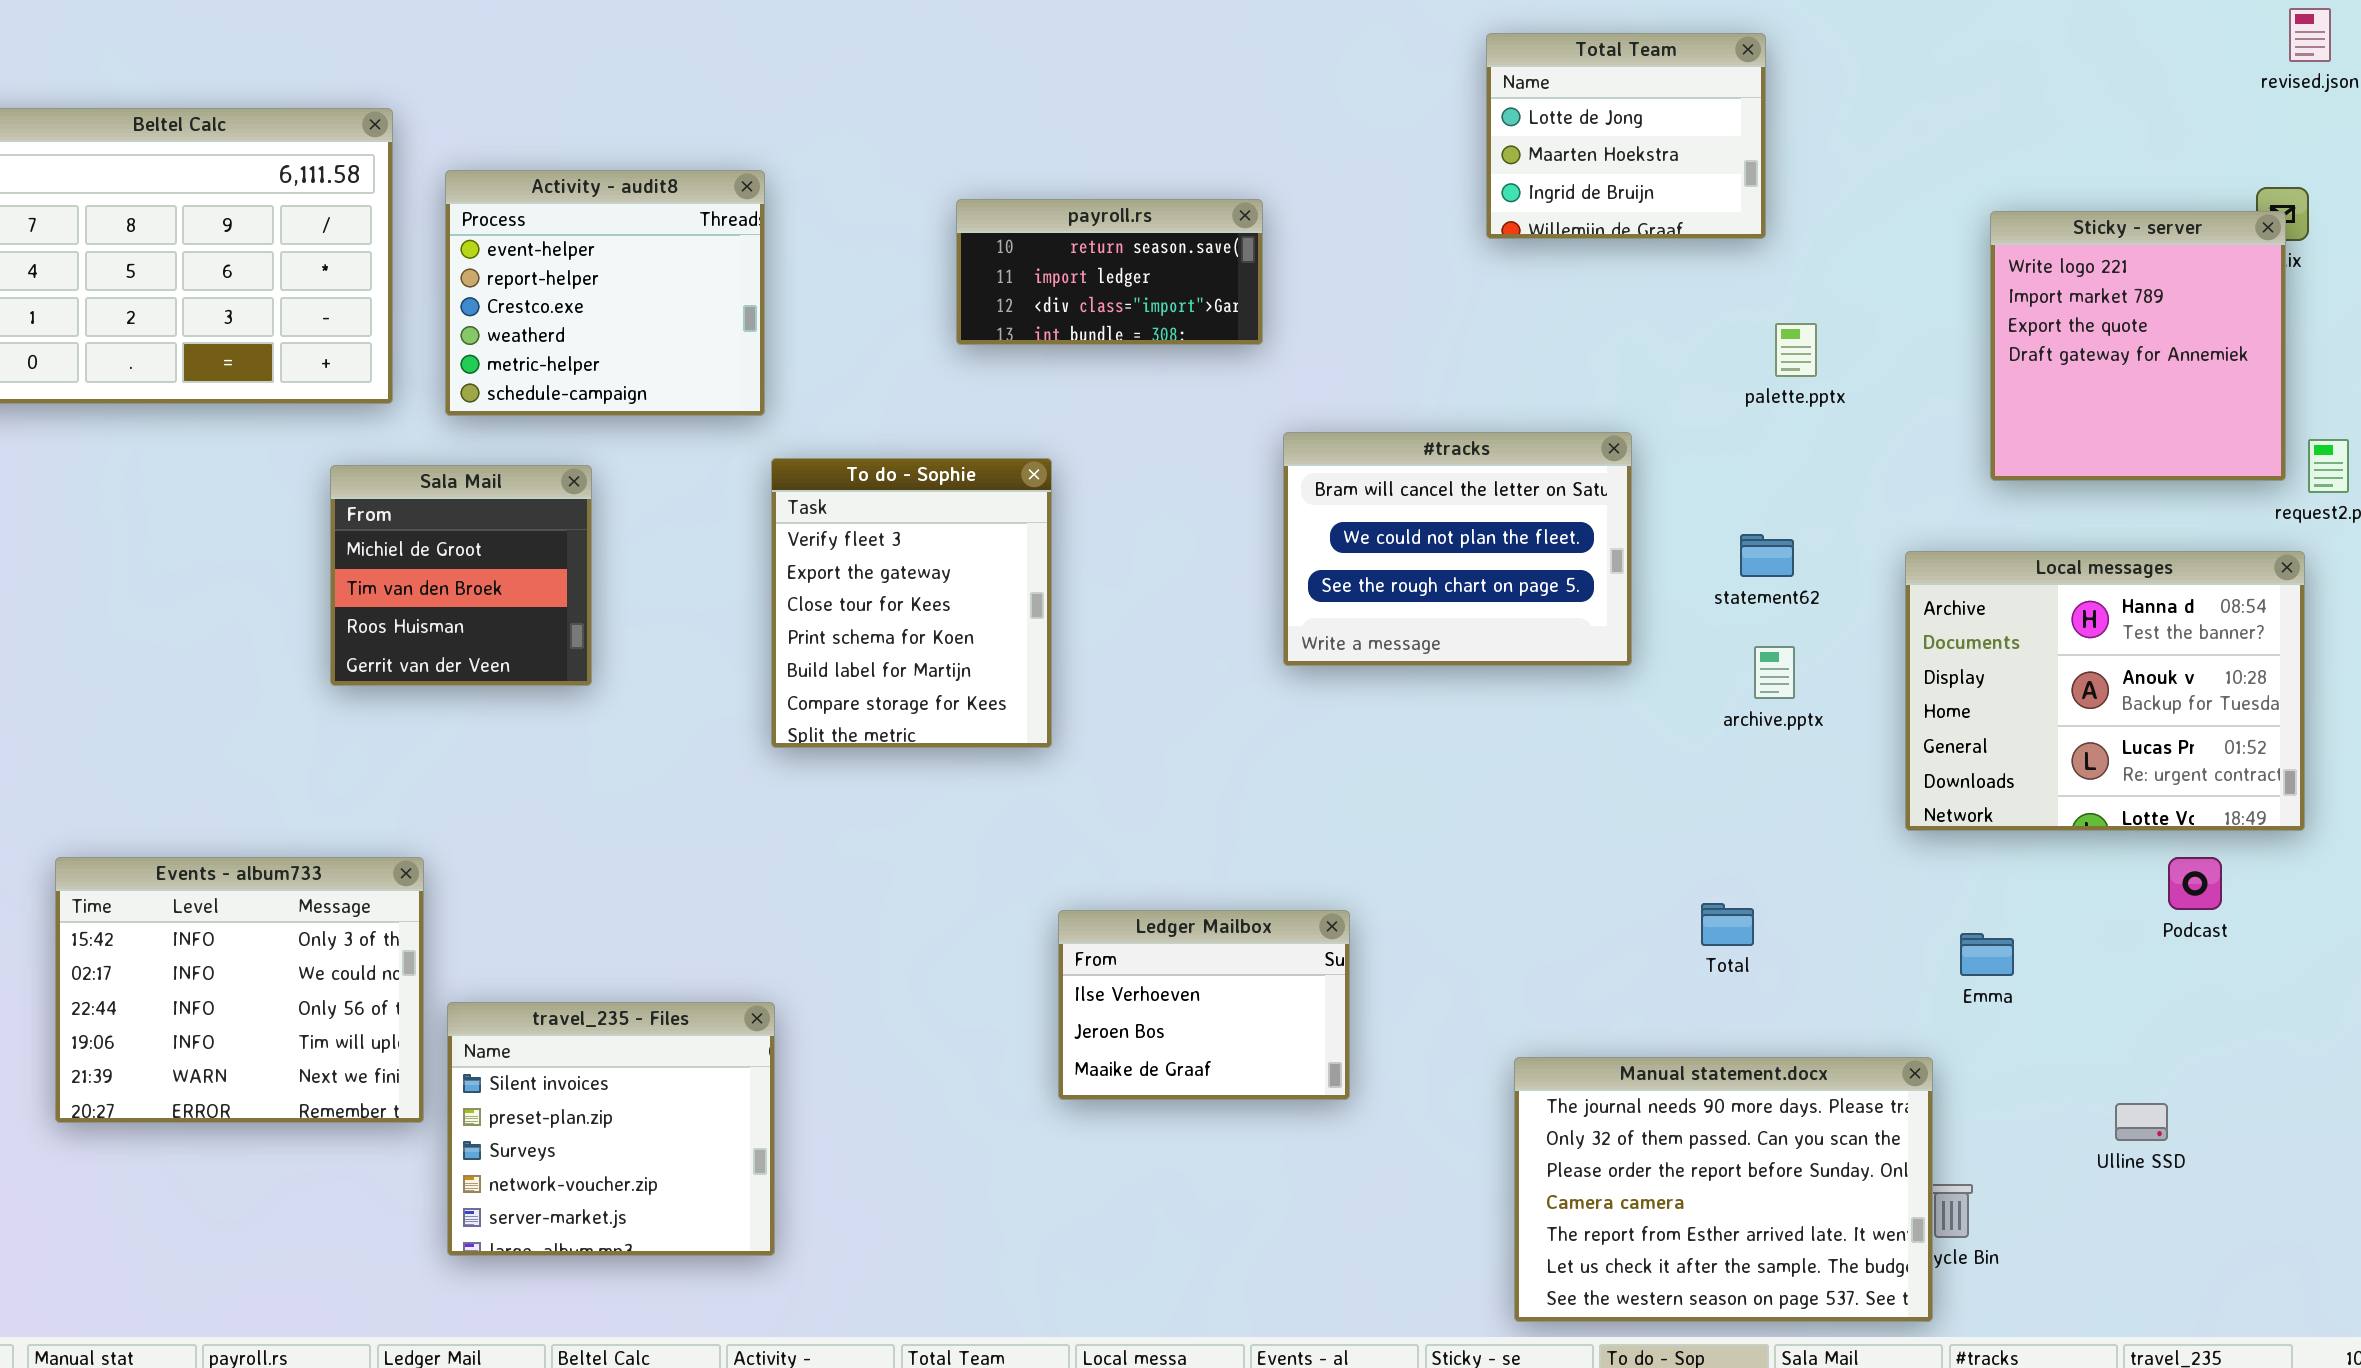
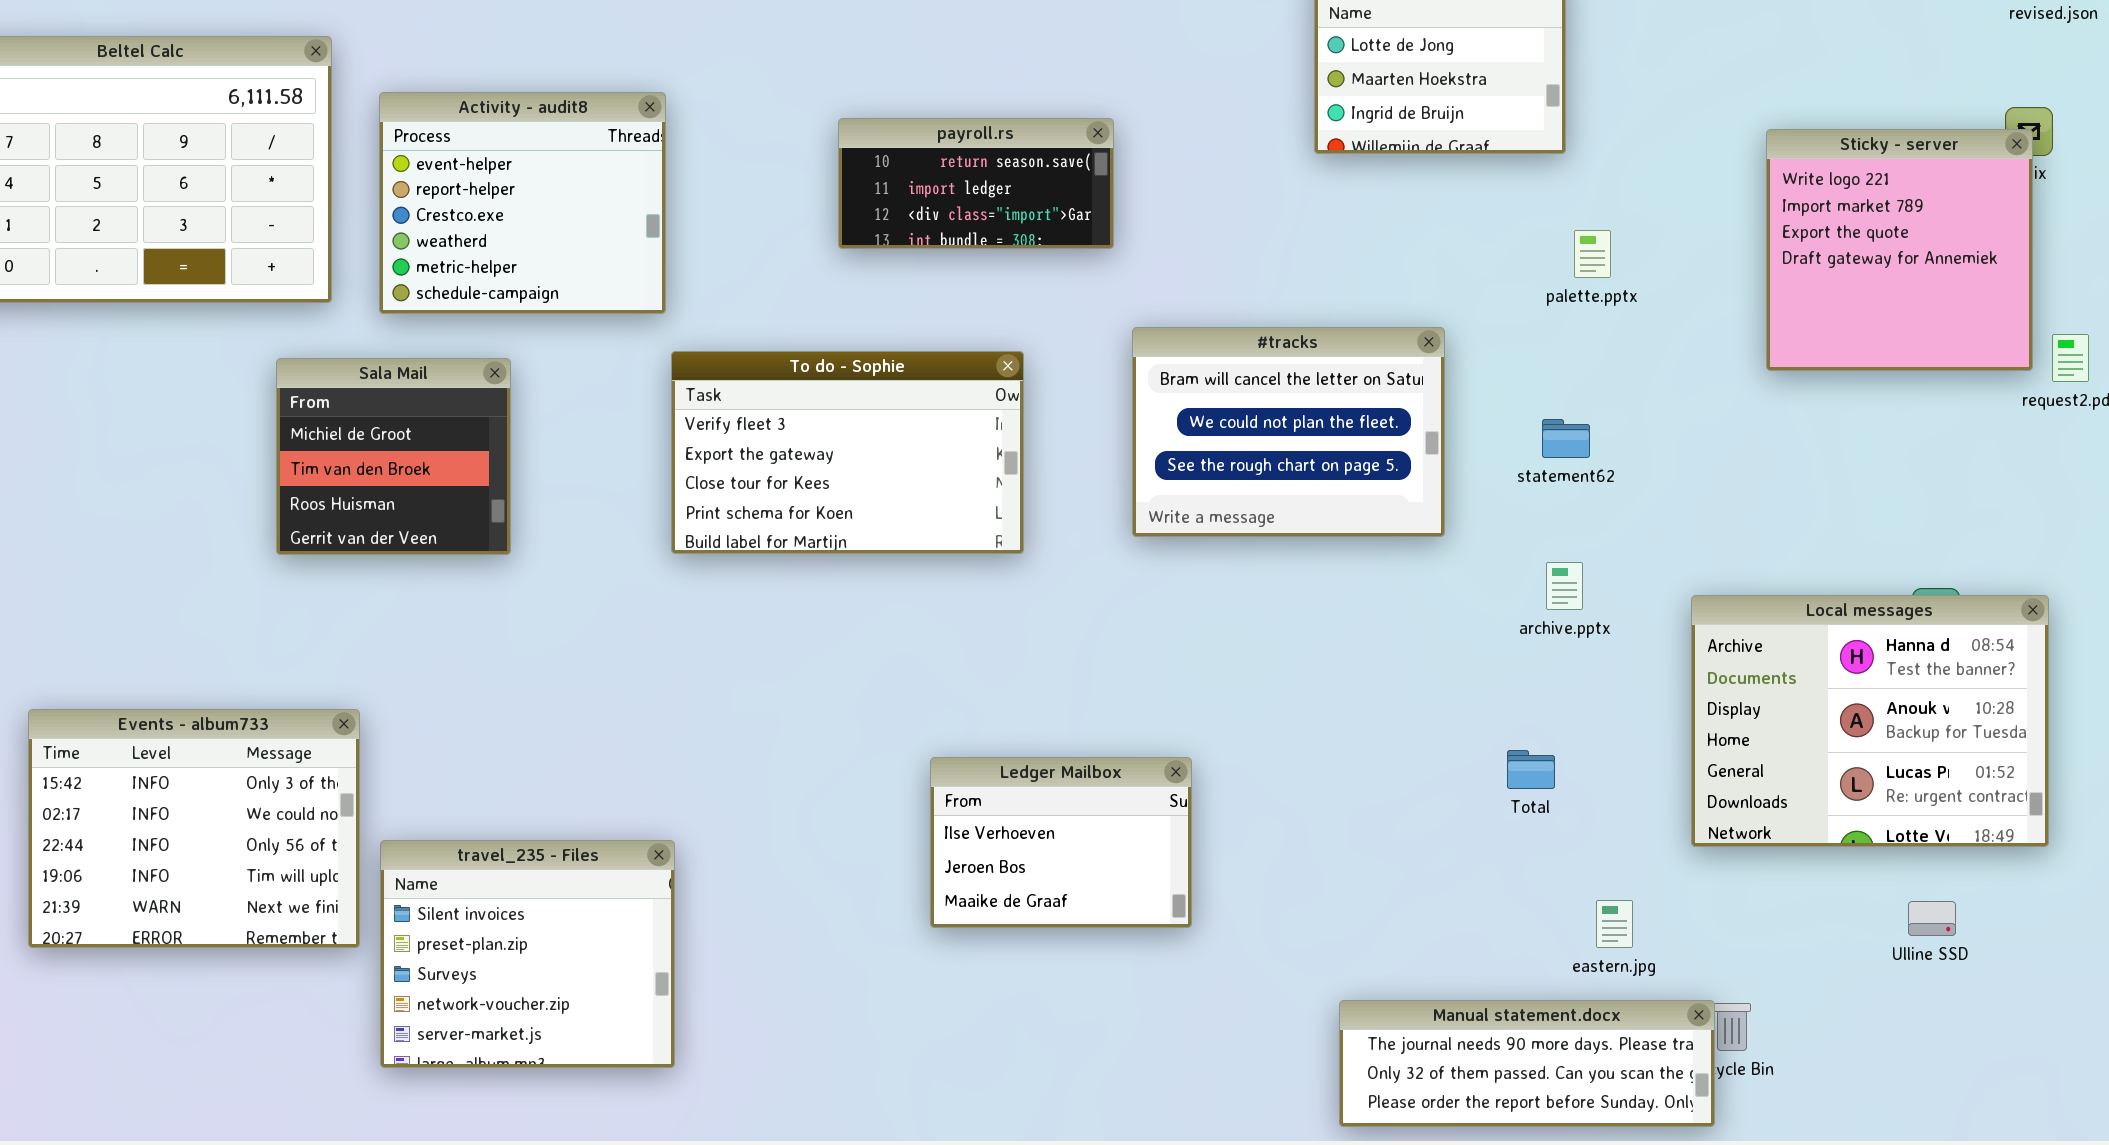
To do - Sophie: [771,458,1052,748] -> [671,351,1024,554], resized
Local messages: [1905,551,2305,831] -> [1691,595,2049,847], moved
archive.pptx: [1754,646,1795,699] -> [1546,562,1583,610], moved
Manual statement.docx: [1514,1057,1933,1322] -> [1339,1000,1715,1127], resized
Ulline SSD: [2115,1103,2168,1141] -> [1908,901,1956,936], moved

